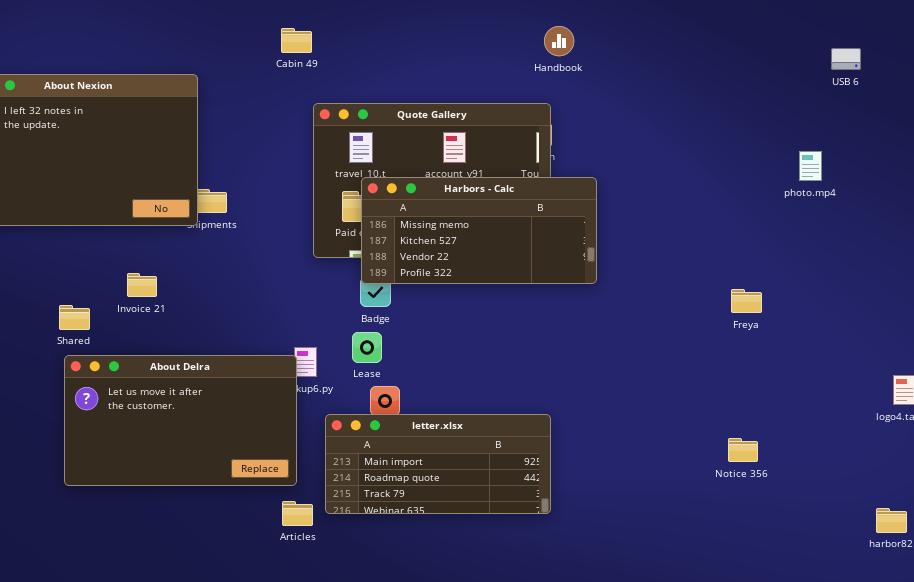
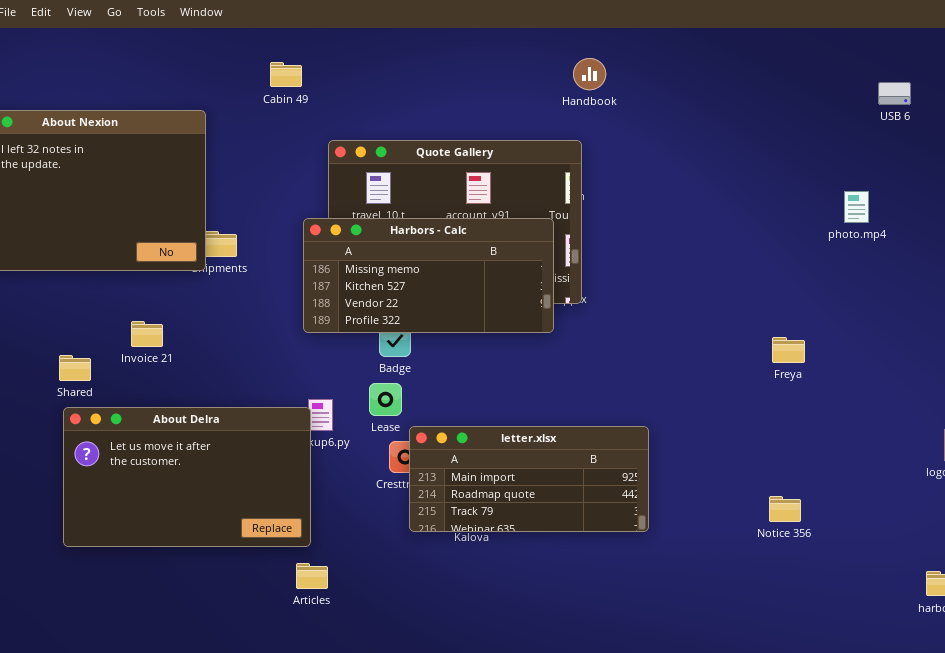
Cabin 49: [281,28,312,53] -> [270,62,302,87], moved
Harbors - Calc: [361,177,597,284] -> [303,218,554,333], moved
letter.xlsx: [325,414,551,514] -> [409,426,649,532], moved

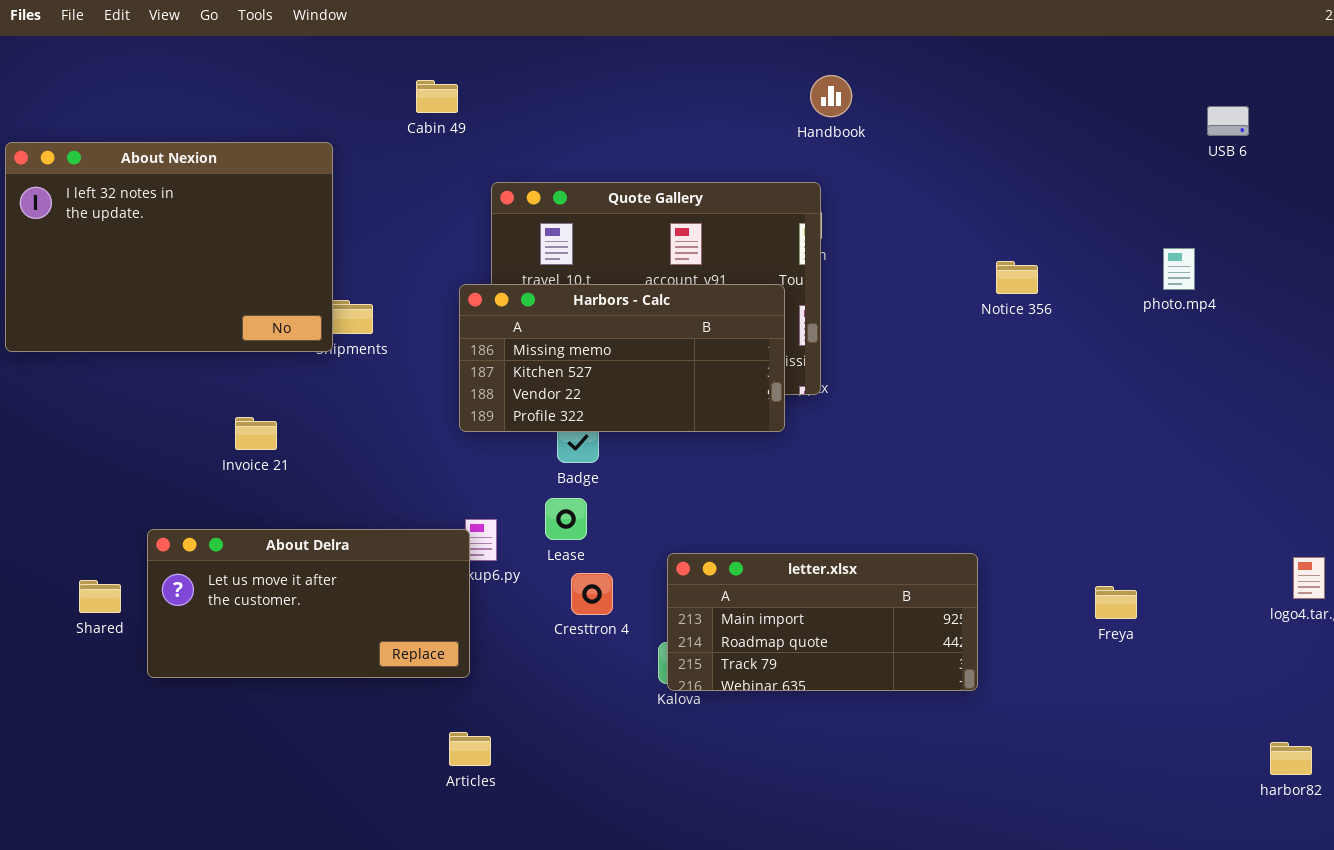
Freya: [772,337,805,363] -> [1095,586,1137,619], moved
Shared: [59,355,91,381] -> [79,580,121,613], moved
About Delra: [63,407,311,547] -> [147,529,470,678], resized
letter.xlsx: [409,426,649,532] -> [667,553,978,691], moved
Notice 356: [769,496,801,522] -> [996,261,1038,294], moved

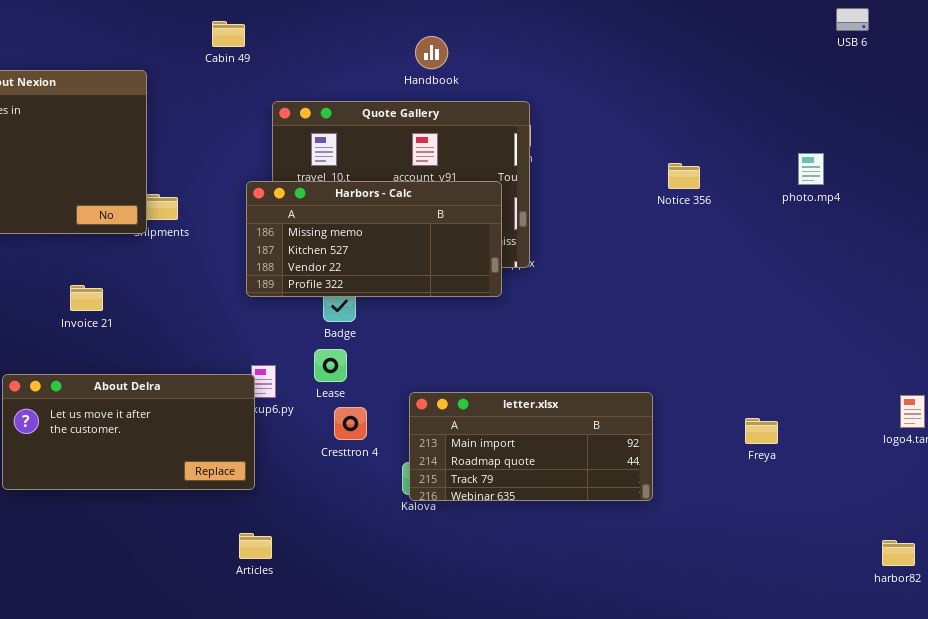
Handbook: [810,75,852,117] -> [415,36,448,69], moved
USB 6: [1207,106,1249,136] -> [836,8,869,31], moved

